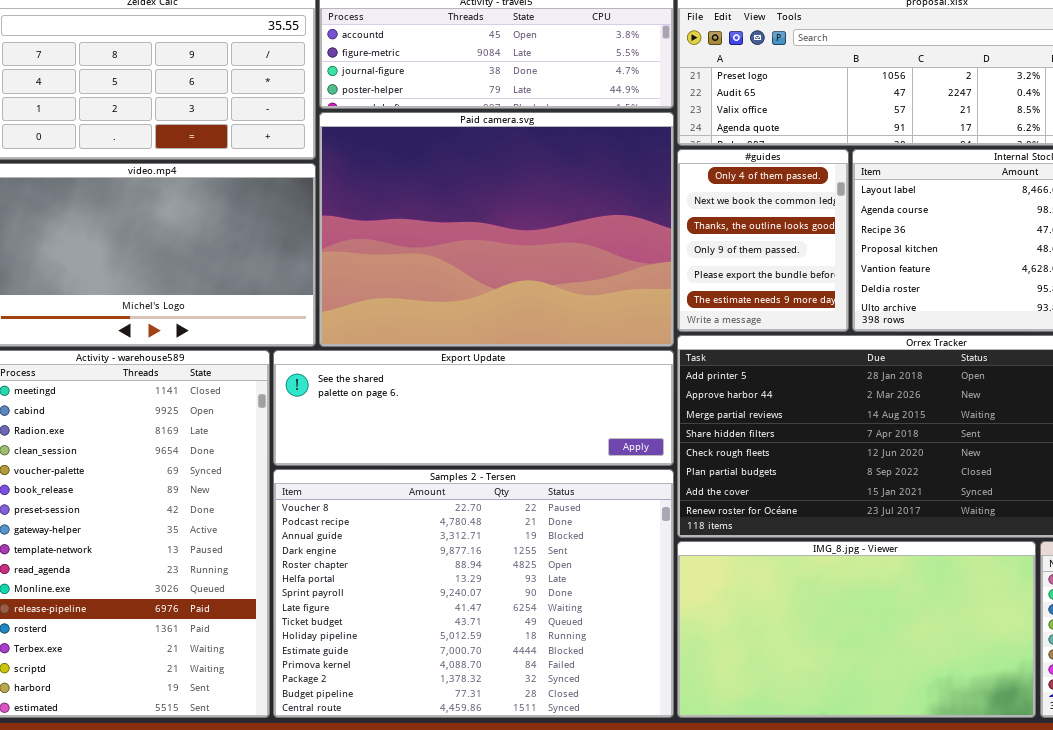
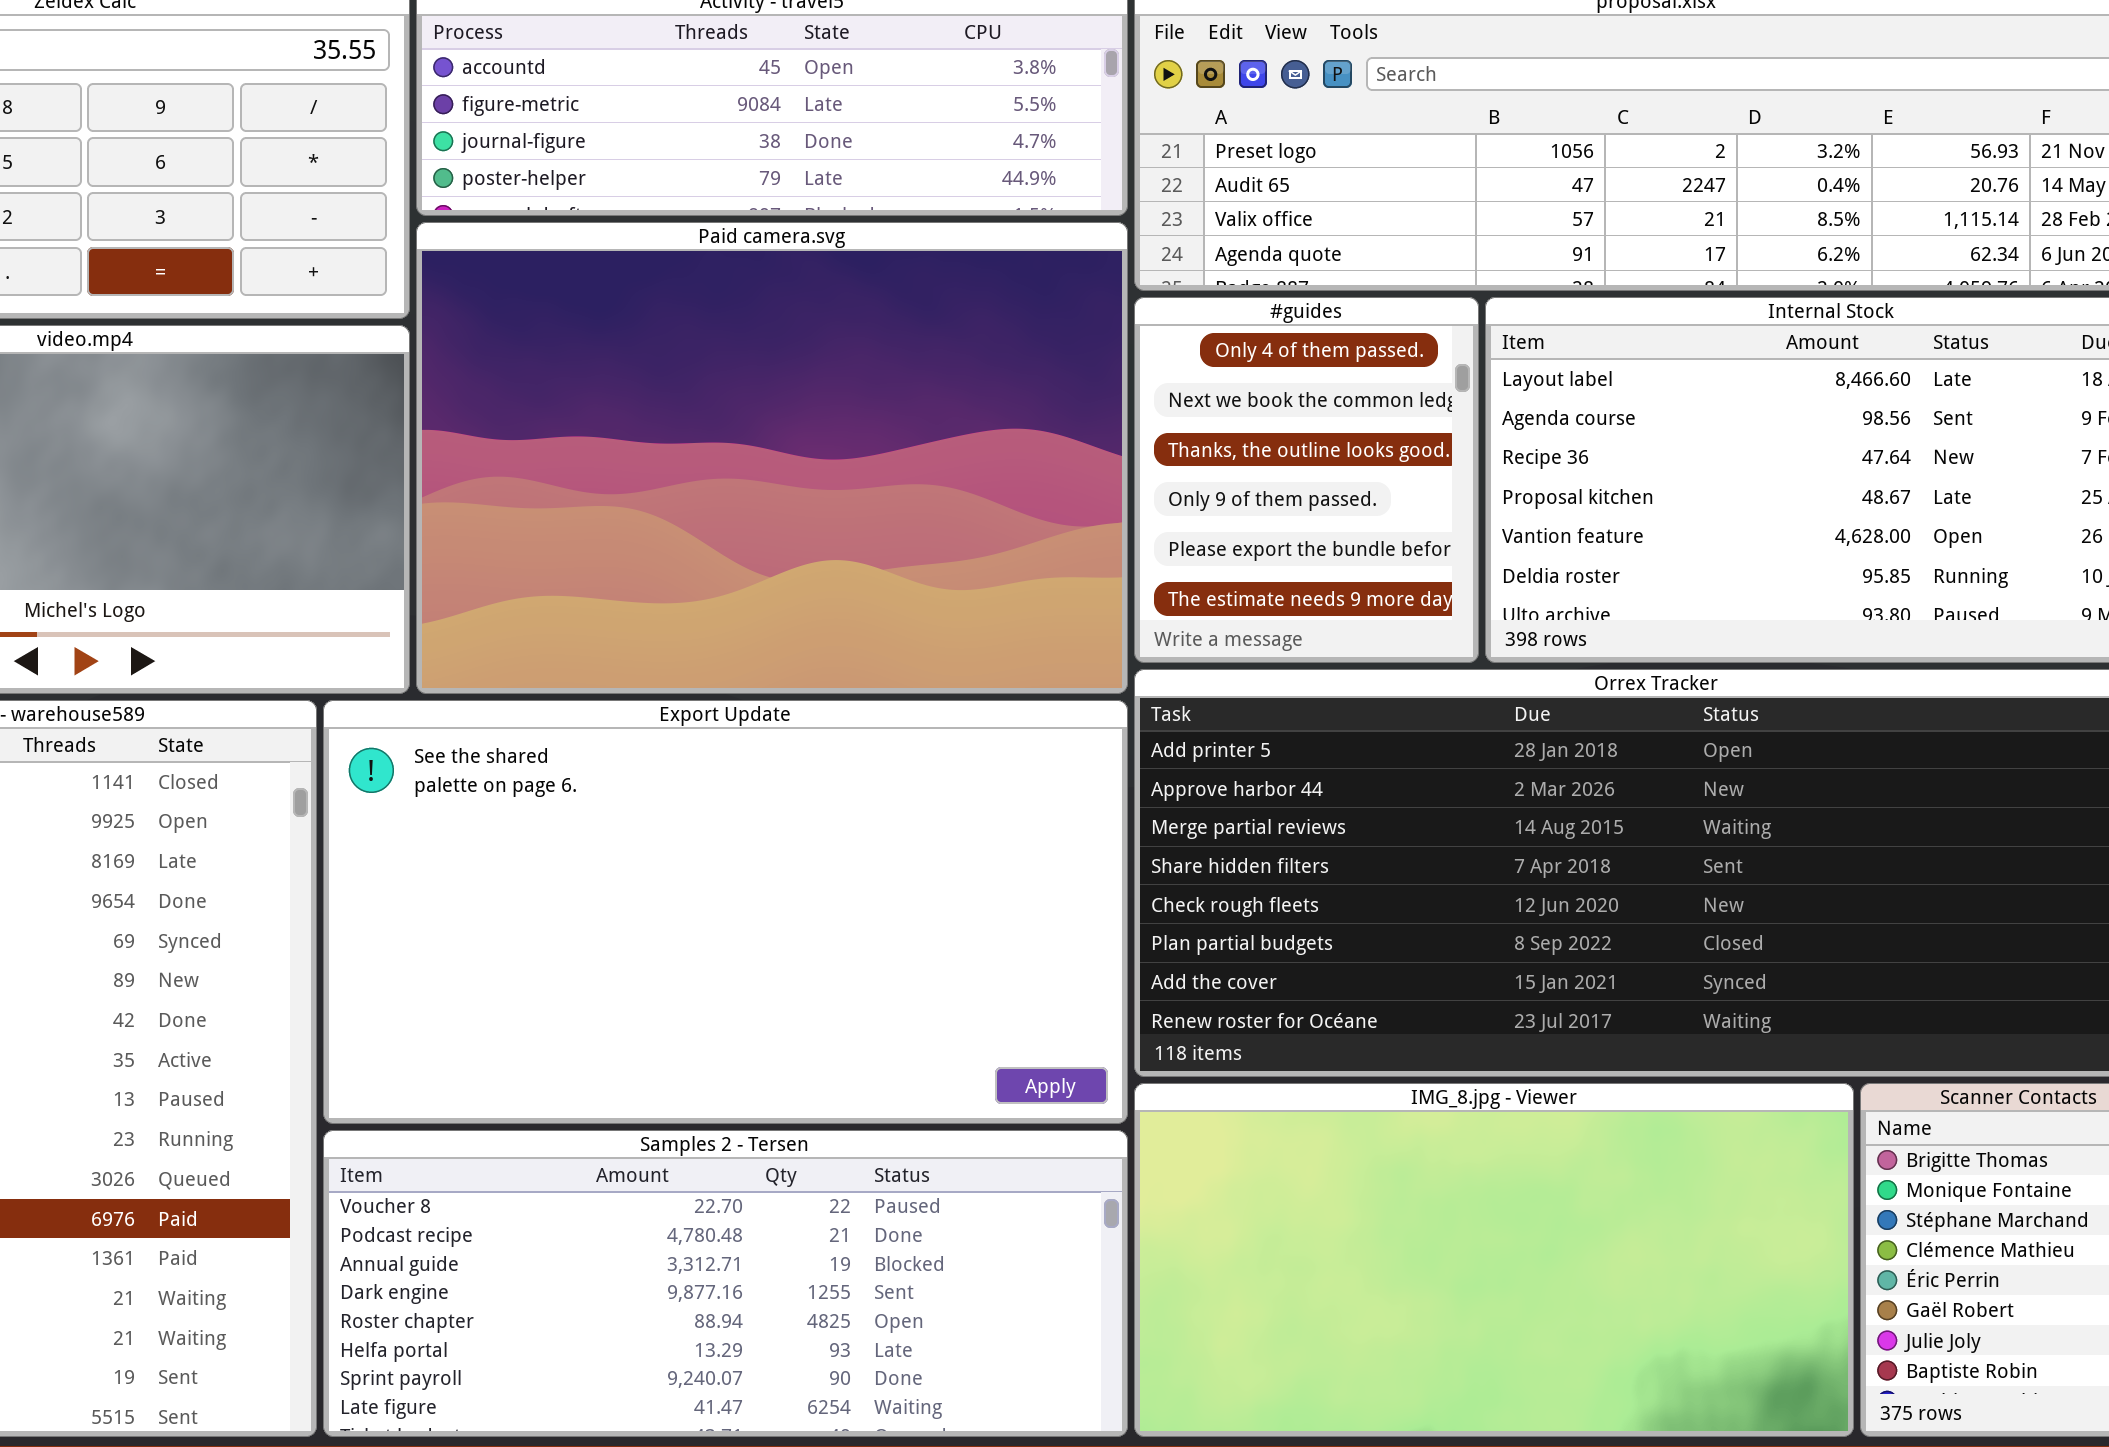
Export Update: [273,350,674,466] -> [323,700,1128,1124], resized
Samples 2 - Tersen: [273,469,674,718] -> [323,1130,1128,1437], resized

